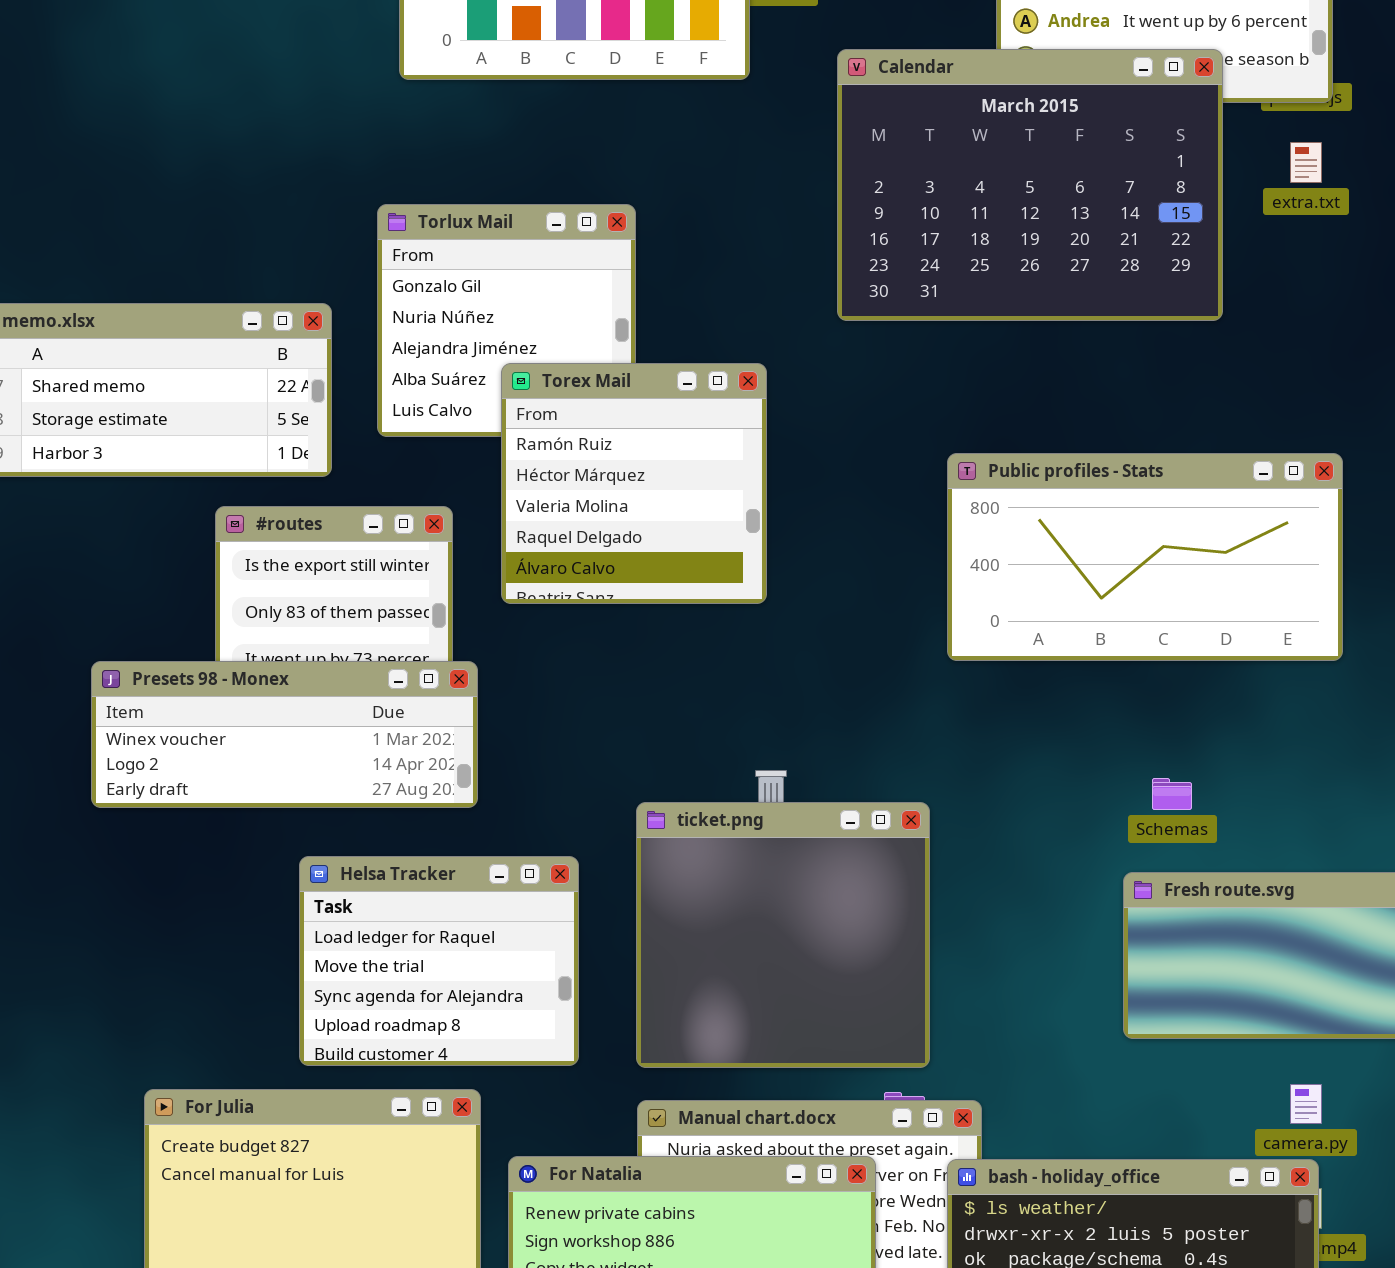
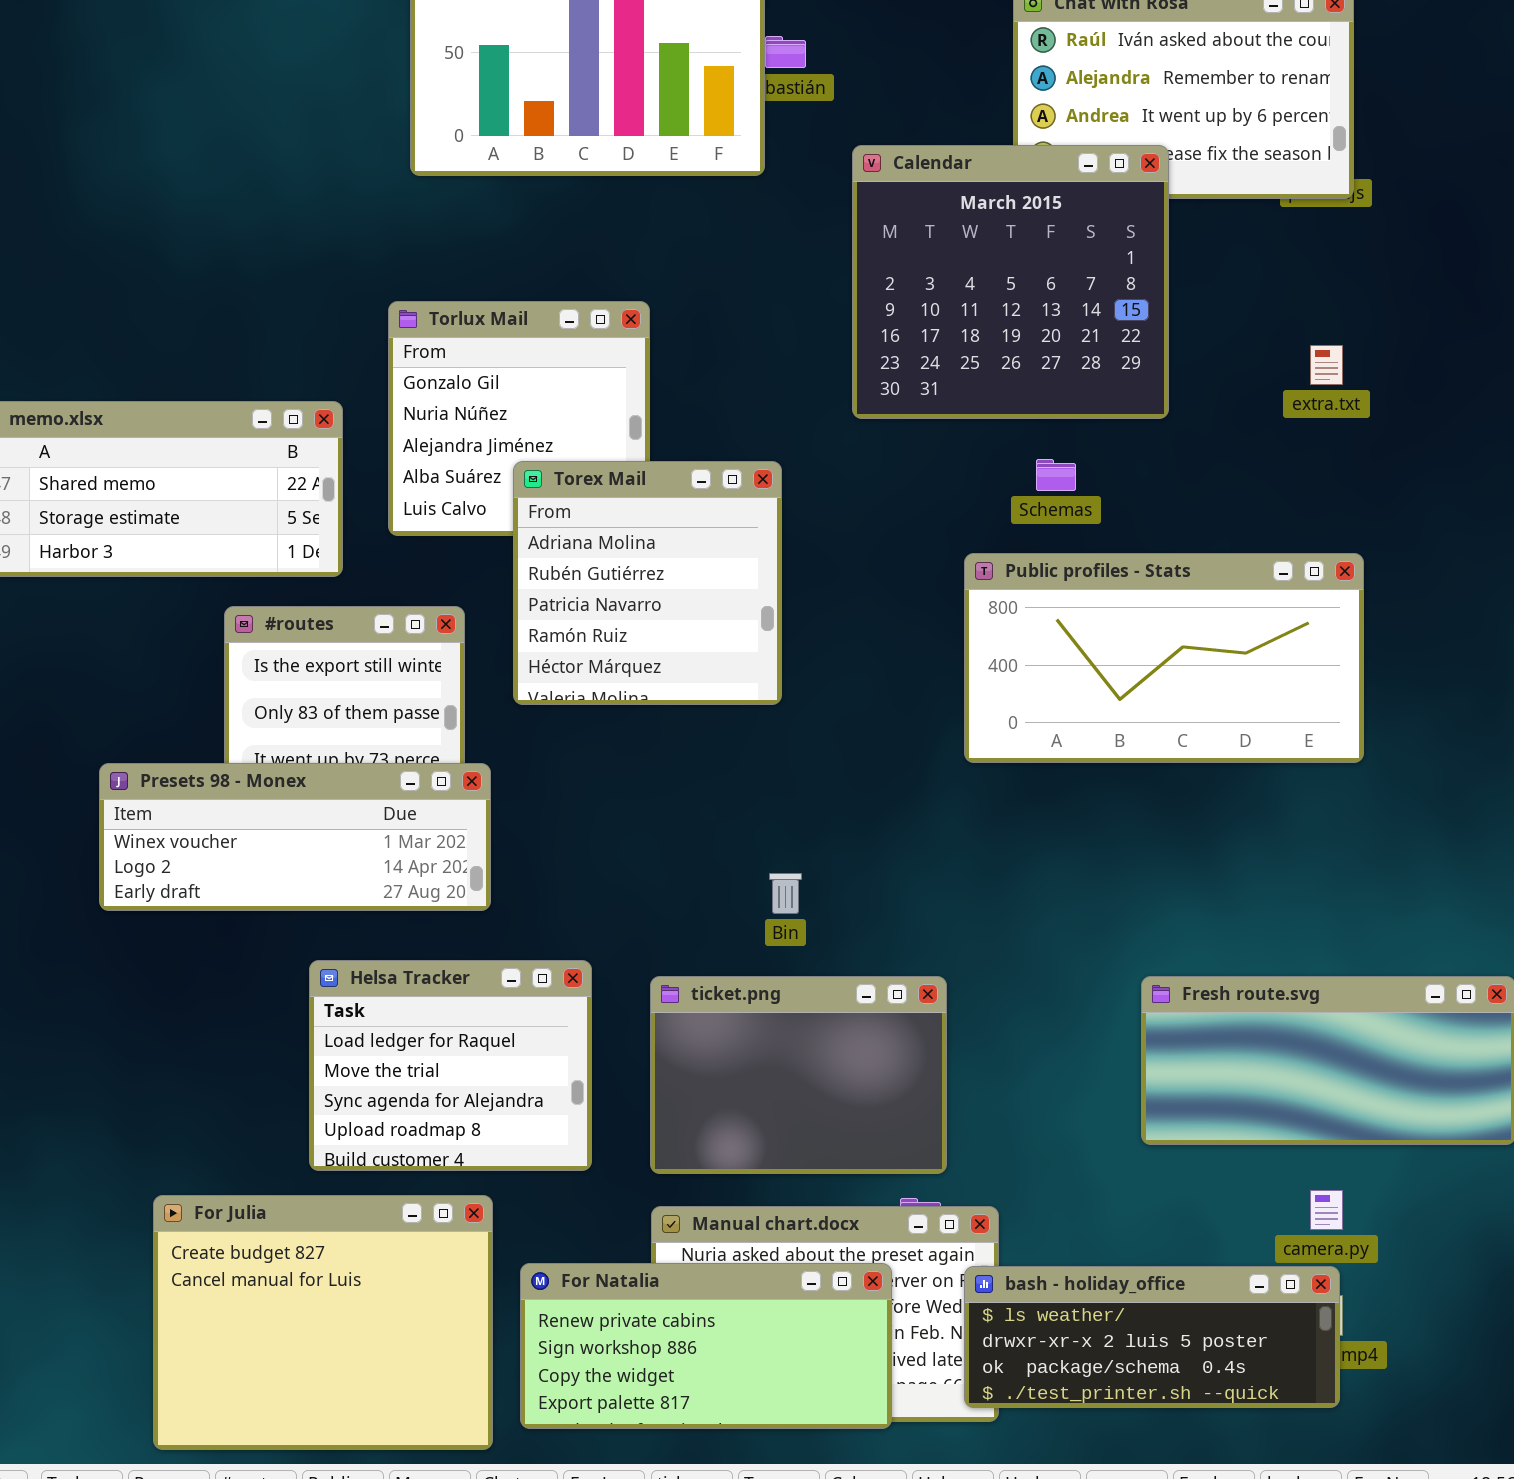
Calendar: [837,49,1223,321] -> [852,145,1169,419], resized
extra.txt: [1290,142,1322,183] -> [1310,345,1343,385], moved
Torex Mail: [501,363,767,604] -> [513,461,782,705], scrolled up 3 rows
Schemas: [1152,778,1192,810] -> [1036,459,1076,491], moved
ticket.png: [636,802,930,1068] -> [650,976,947,1174], resized

